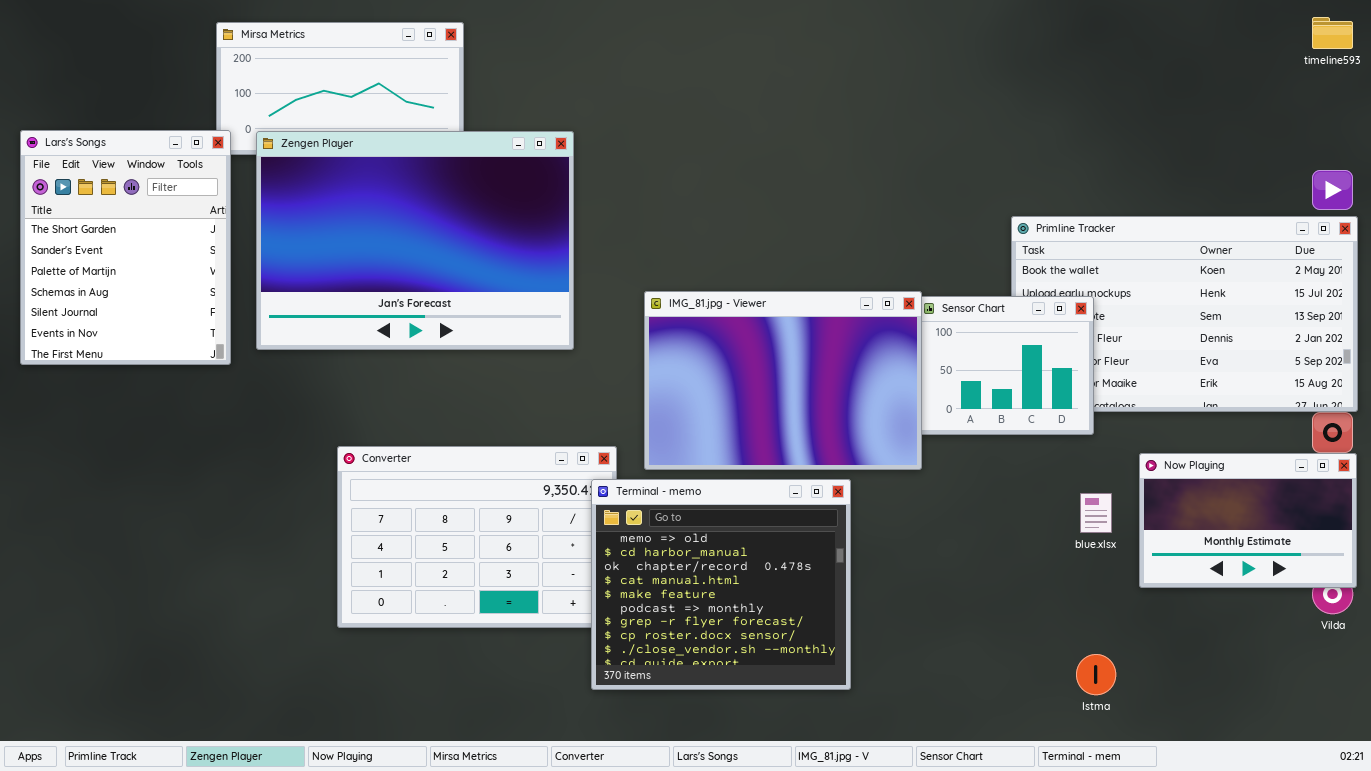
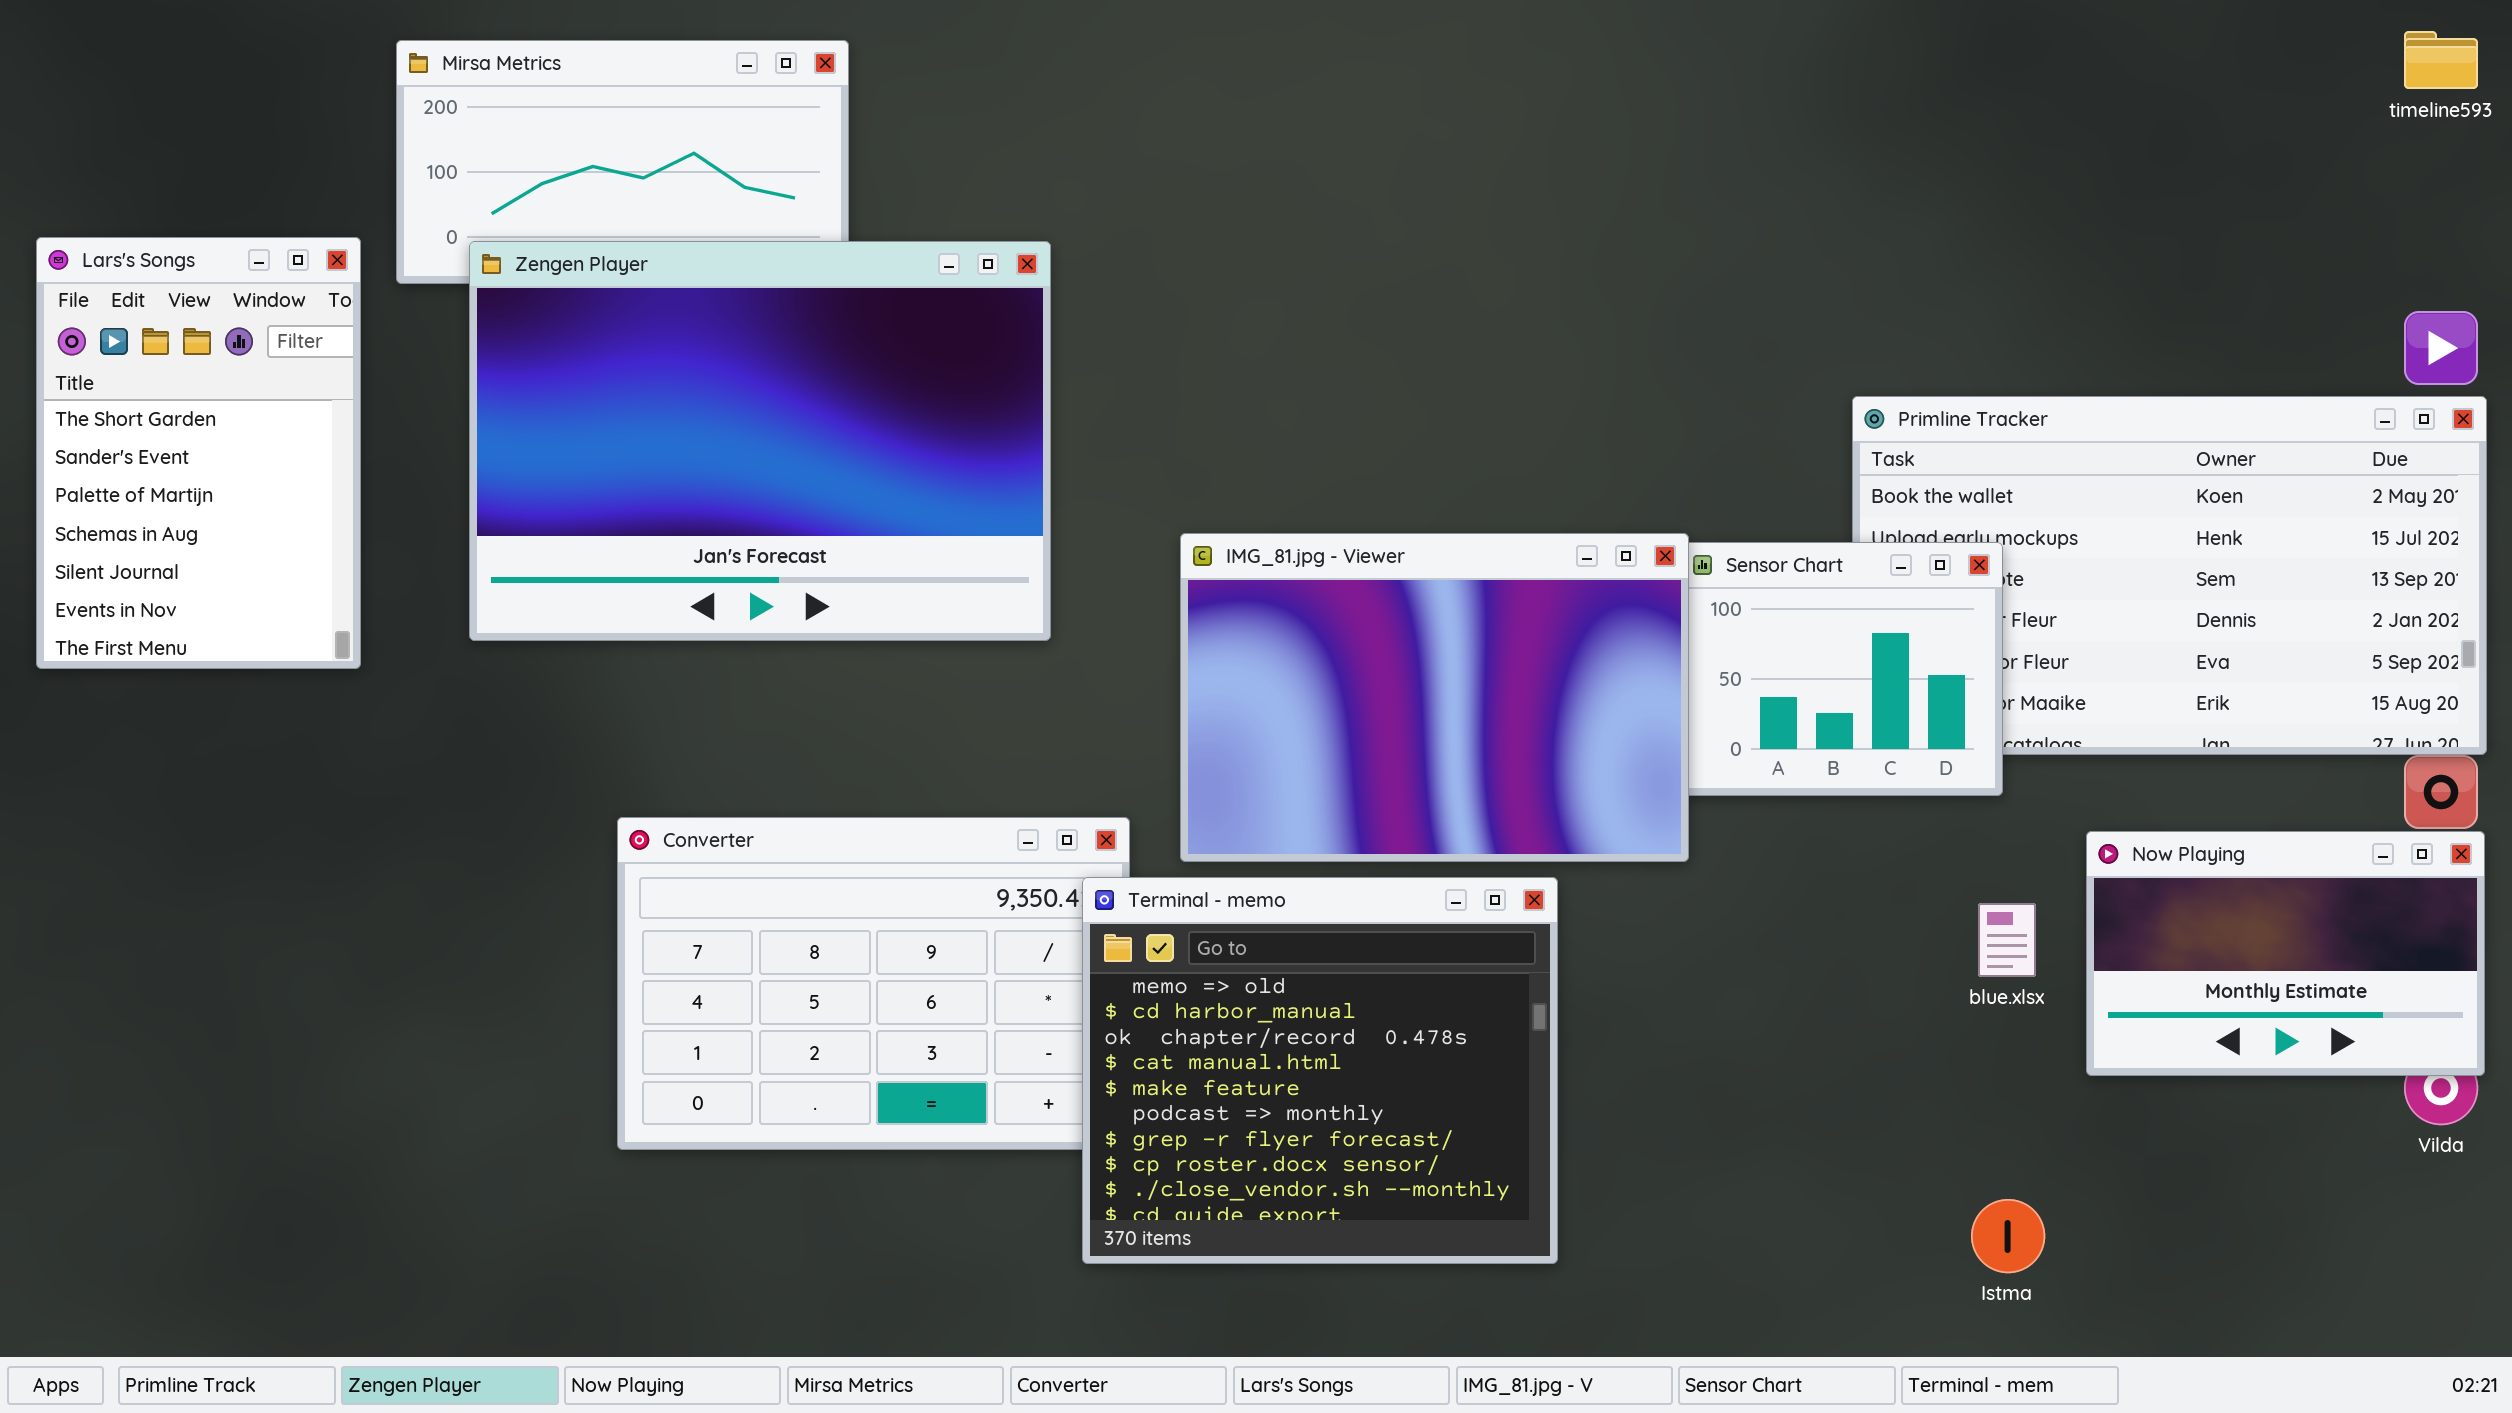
Lars's Songs: [20,130,231,365] -> [36,237,361,669], resized

